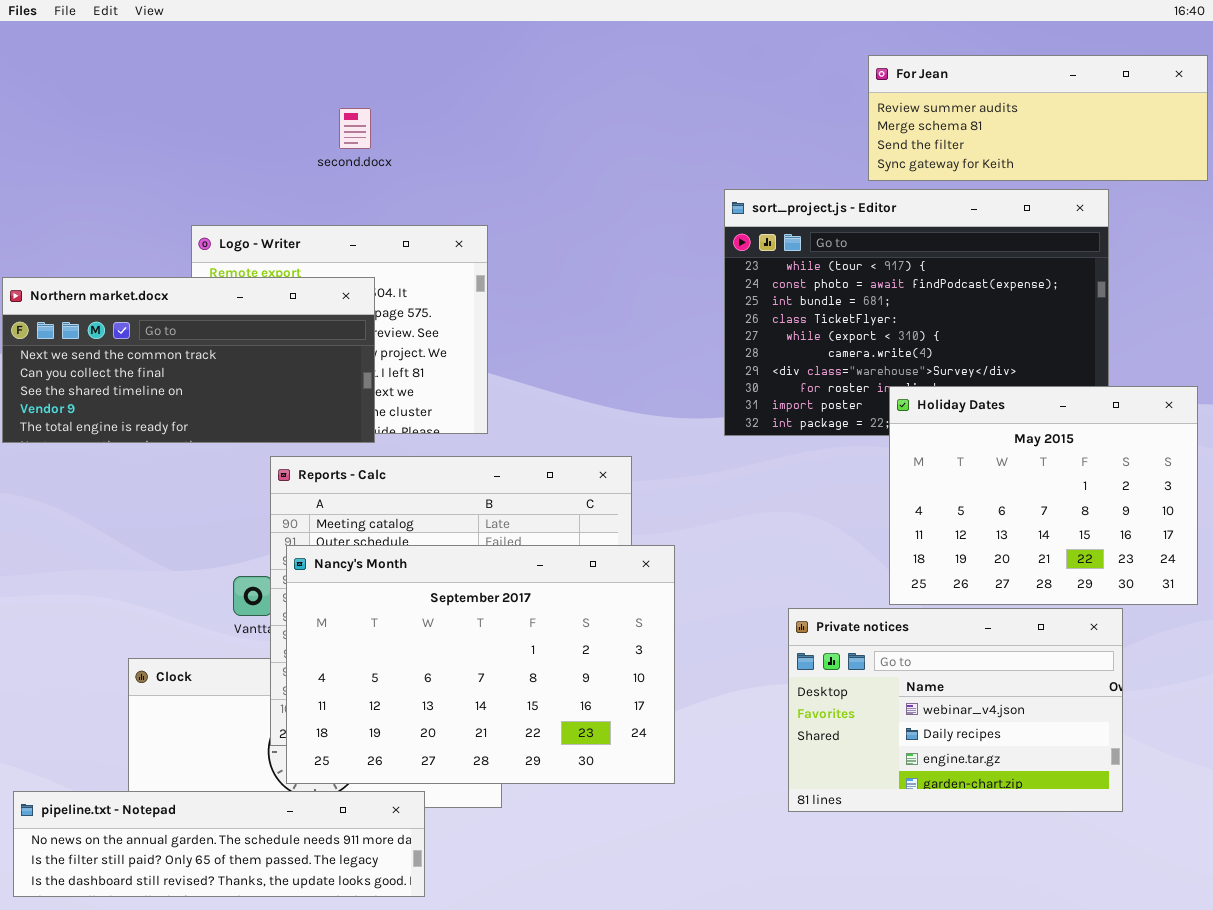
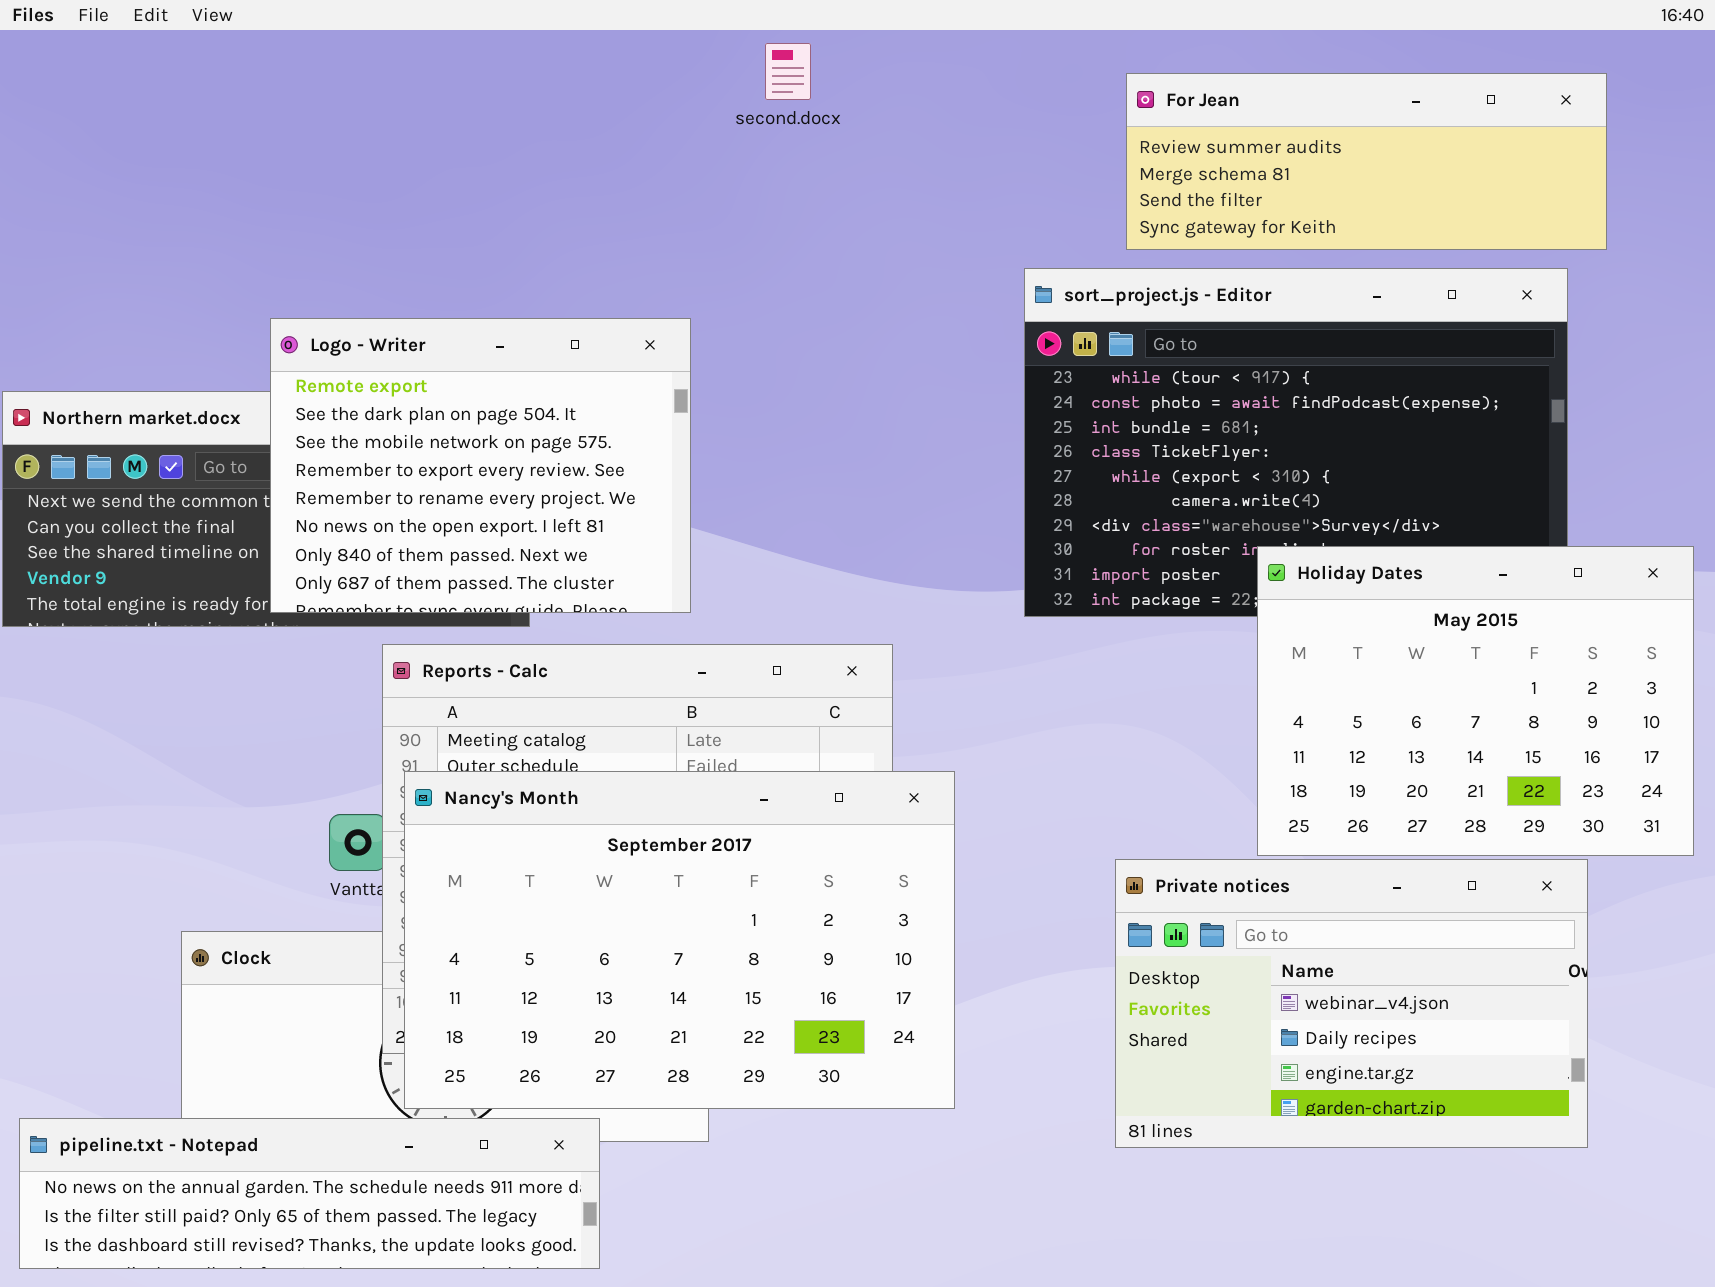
For Jean: [868,55,1208,181] -> [1126,73,1607,250], moved
second.docx: [339,108,371,149] -> [765,43,811,100], moved
Logo - Writer: [191,225,488,434] -> [270,318,691,613], raised

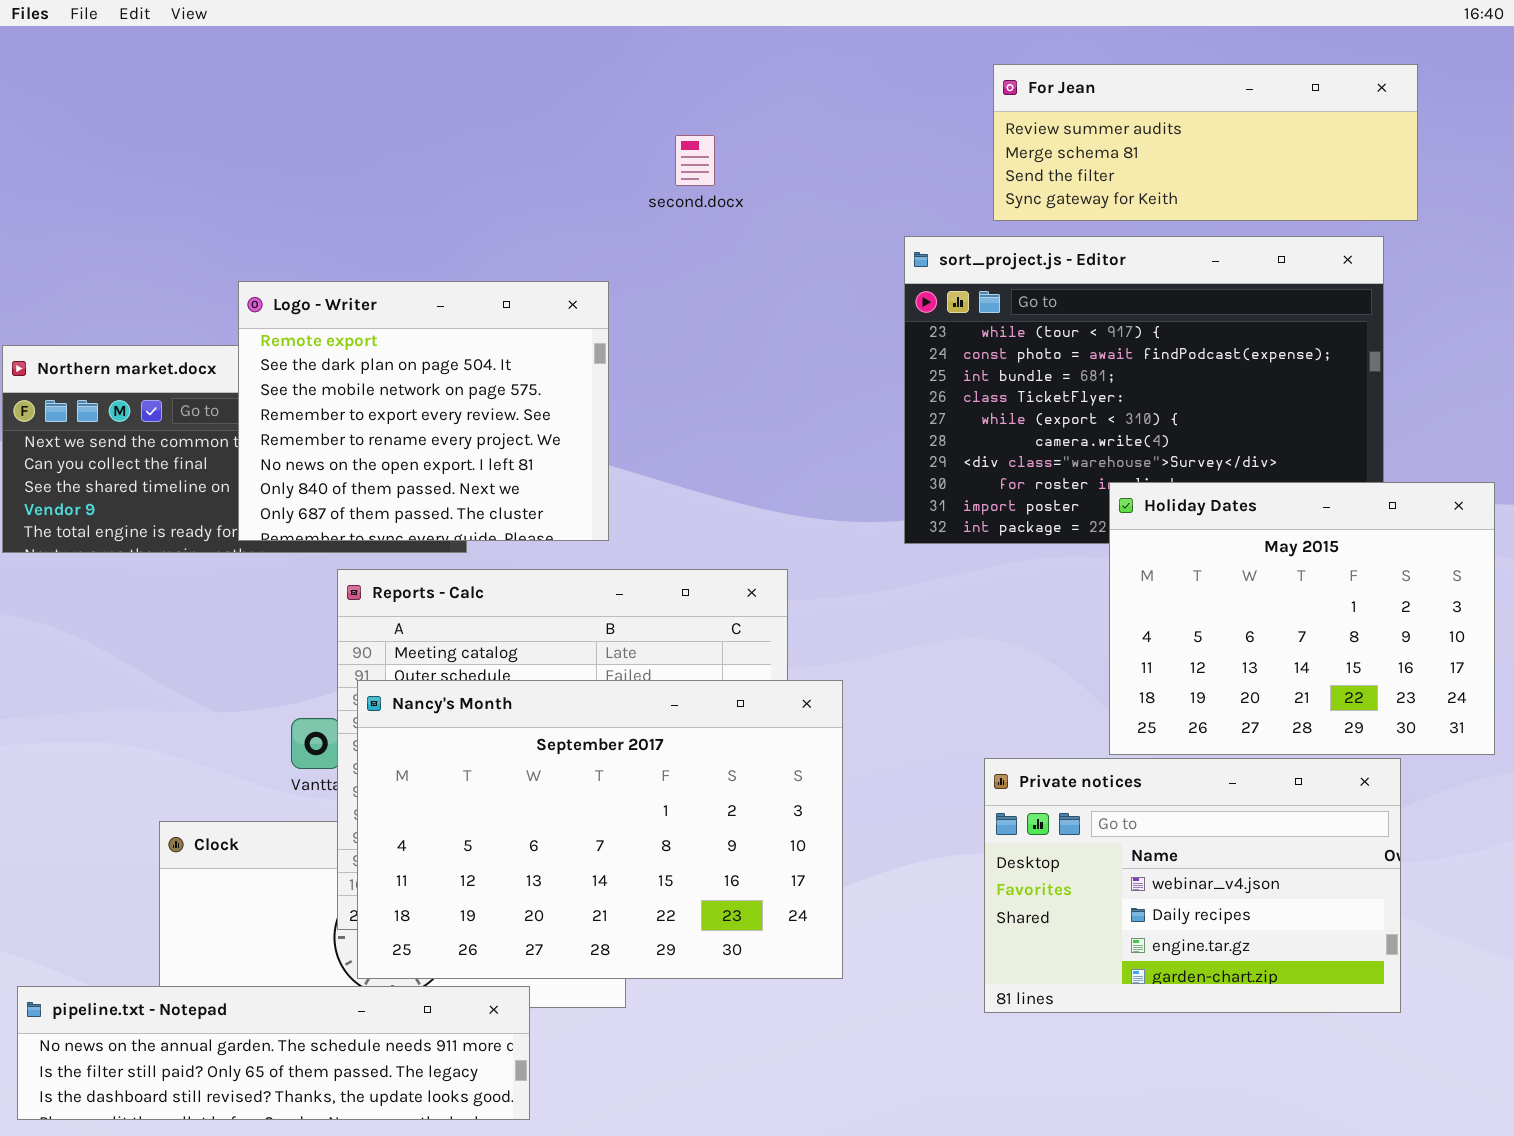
second.docx: [765,43,811,100] -> [675,135,715,186], moved

